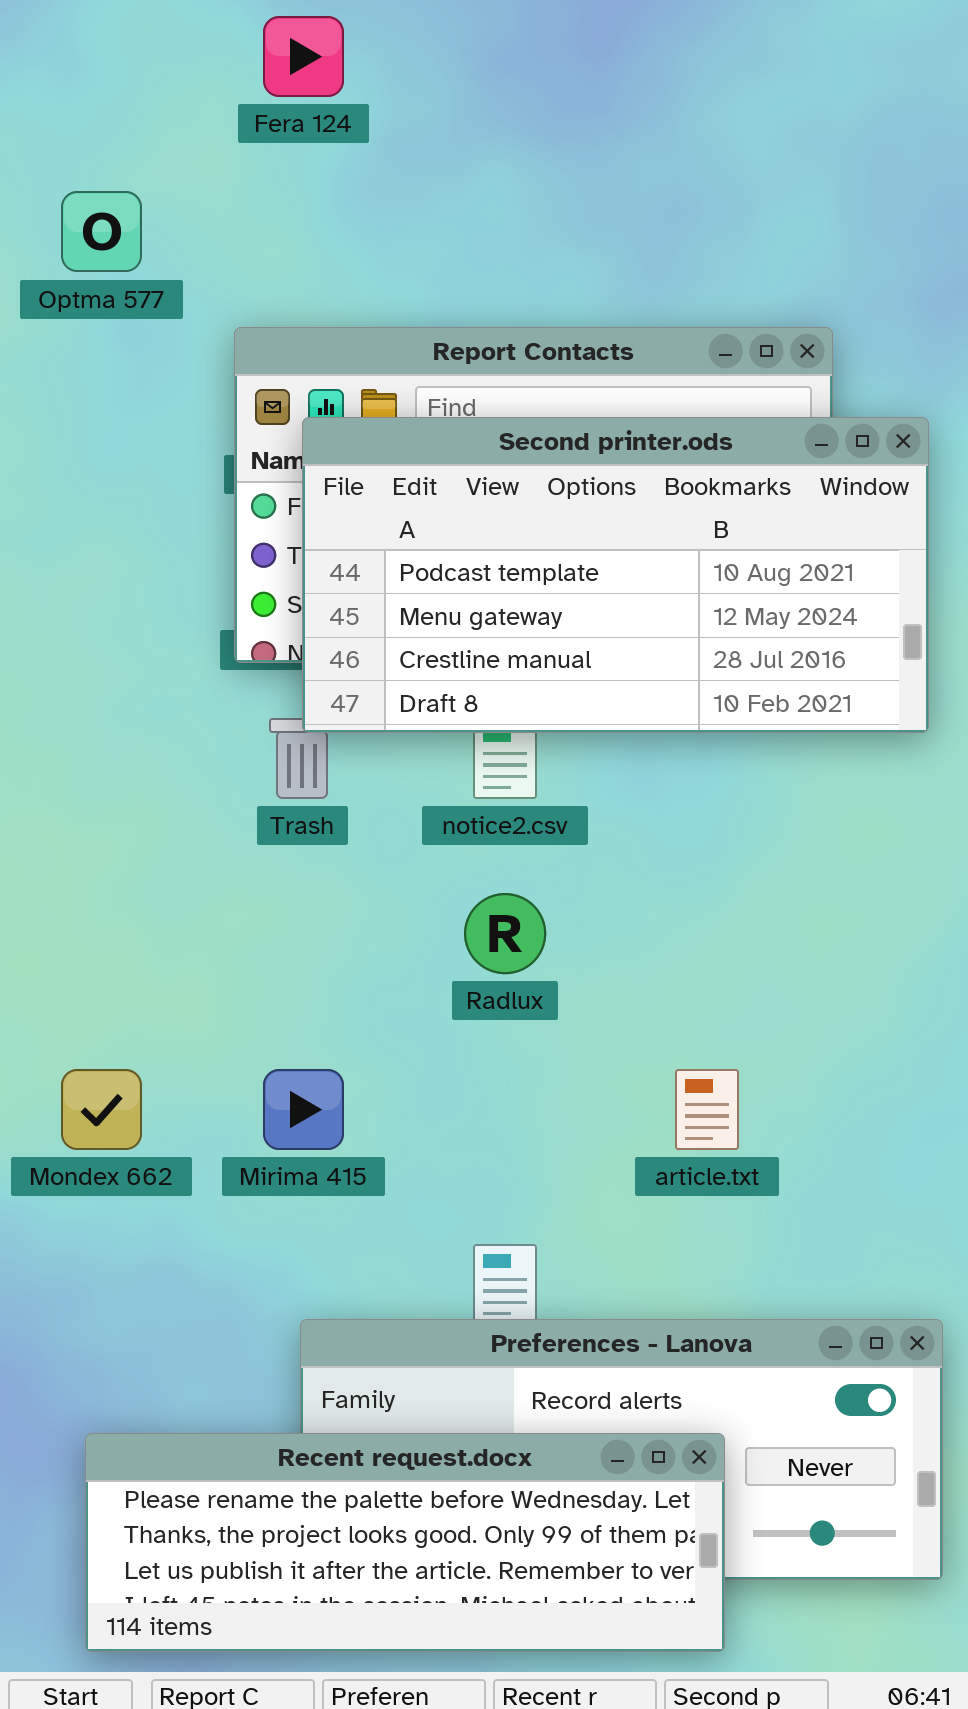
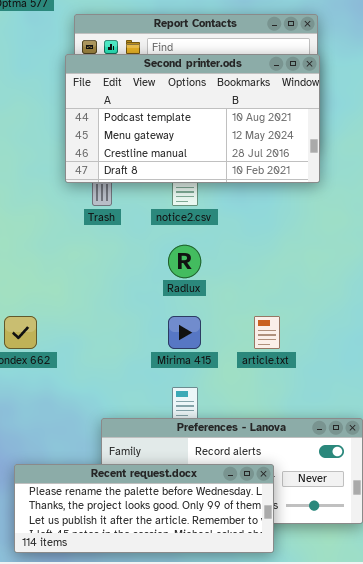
Second printer.ods: [302,417,929,733] -> [65,54,320,183], moved
Mirima 415: [263,1069,344,1150] -> [168,316,201,349], moved

